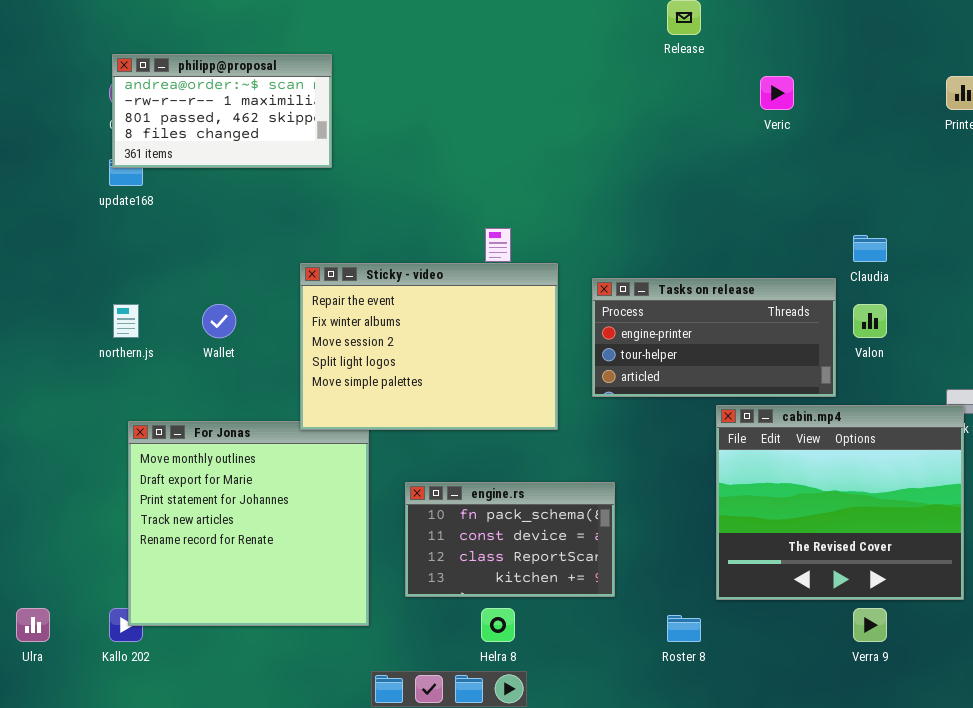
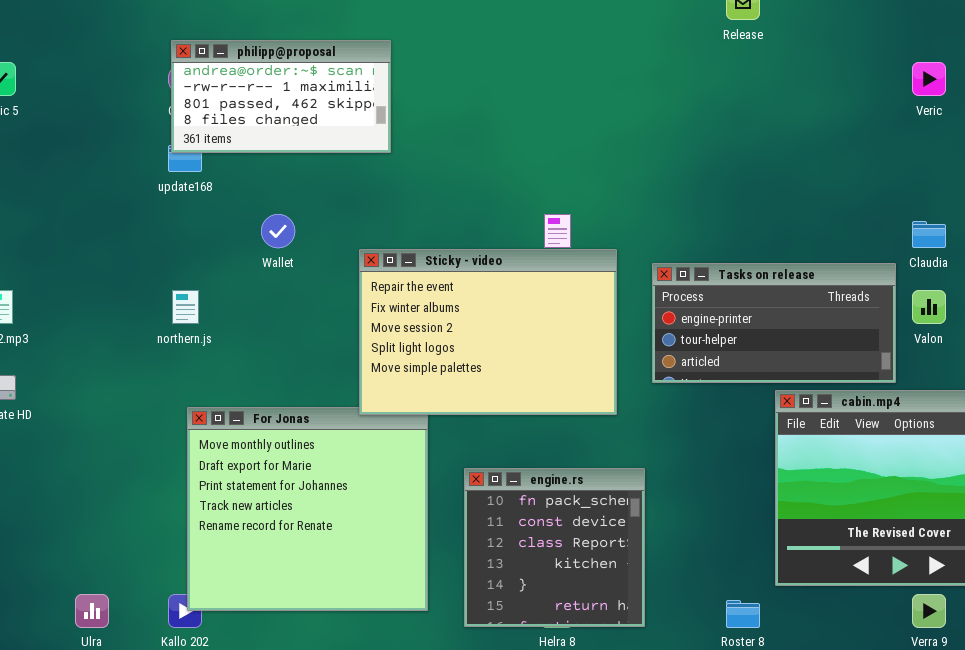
Veric: [760,76,794,110] -> [912,62,946,96], moved
Wallet: [202,304,236,338] -> [261,214,295,248], moved
engine.rs: [405,482,615,597] -> [464,468,645,627], resized

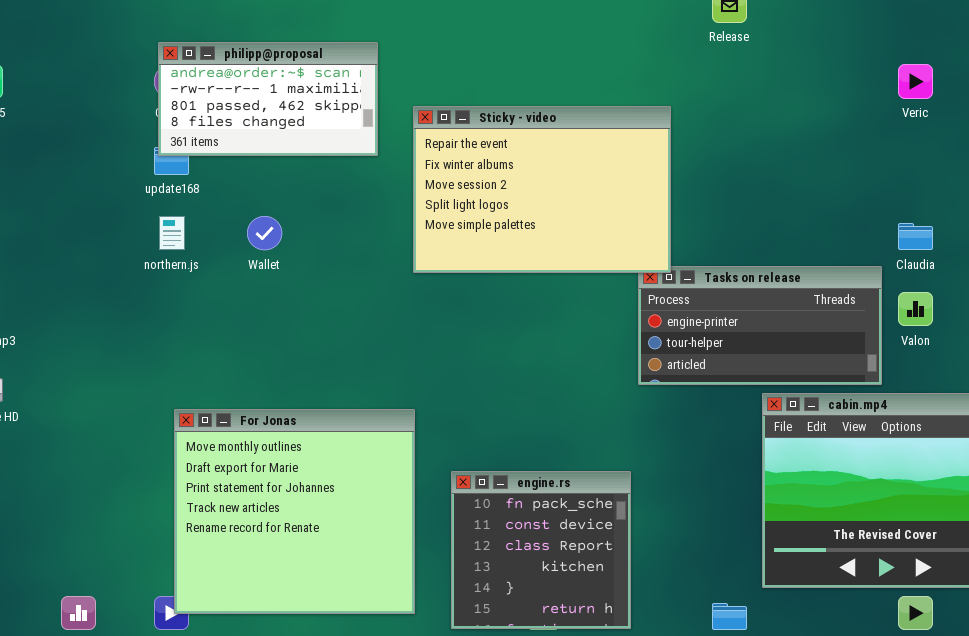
Sticky - video: [359,249,617,415] -> [413,106,671,273], moved
northern.js: [172,290,199,324] -> [159,216,185,250], moved

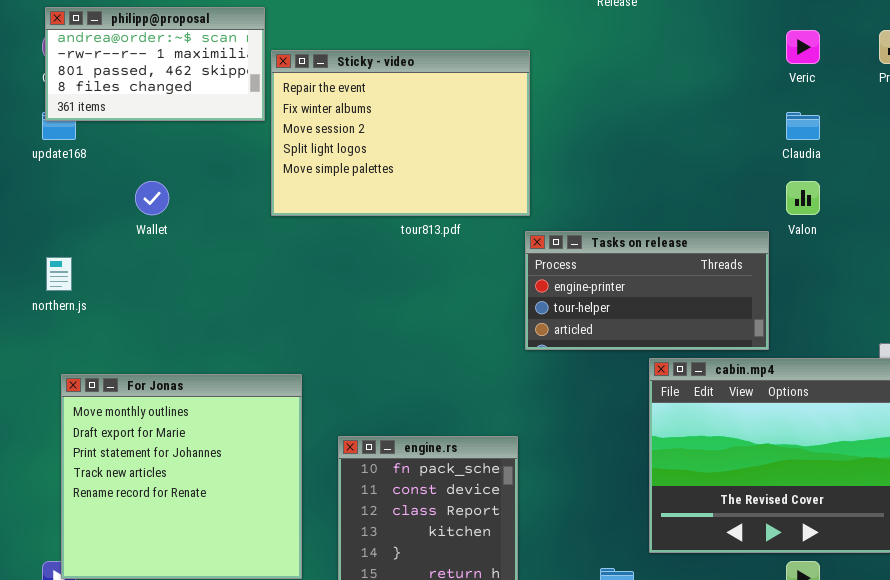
Sticky - video: [413,106,671,273] -> [271,50,530,216], moved
northern.js: [159,216,185,250] -> [46,257,72,291], moved
Claudia: [898,223,933,250] -> [786,112,820,140], moved
Valon: [898,292,933,326] -> [786,181,820,215], moved

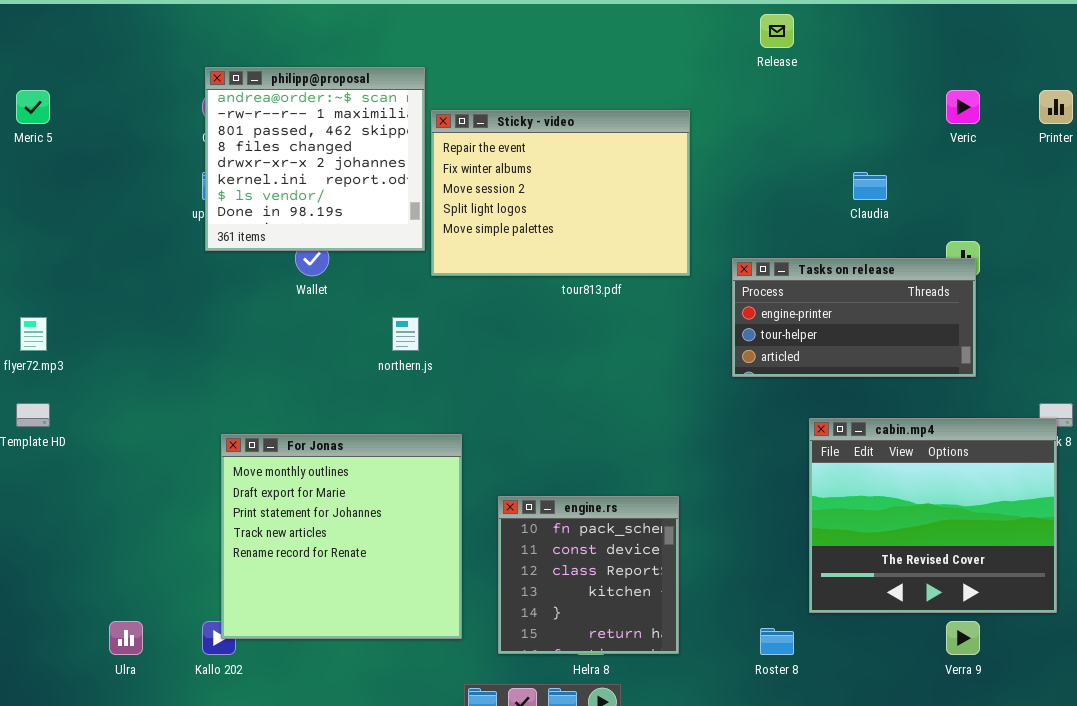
philipp@proposal: [45,7,265,121] -> [205,67,425,251], resized
Claudia: [786,112,820,140] -> [853,172,887,200], moved
Tasks on release: [525,231,769,350] -> [732,258,976,377], moved
northern.js: [46,257,72,291] -> [392,317,419,351], moved

